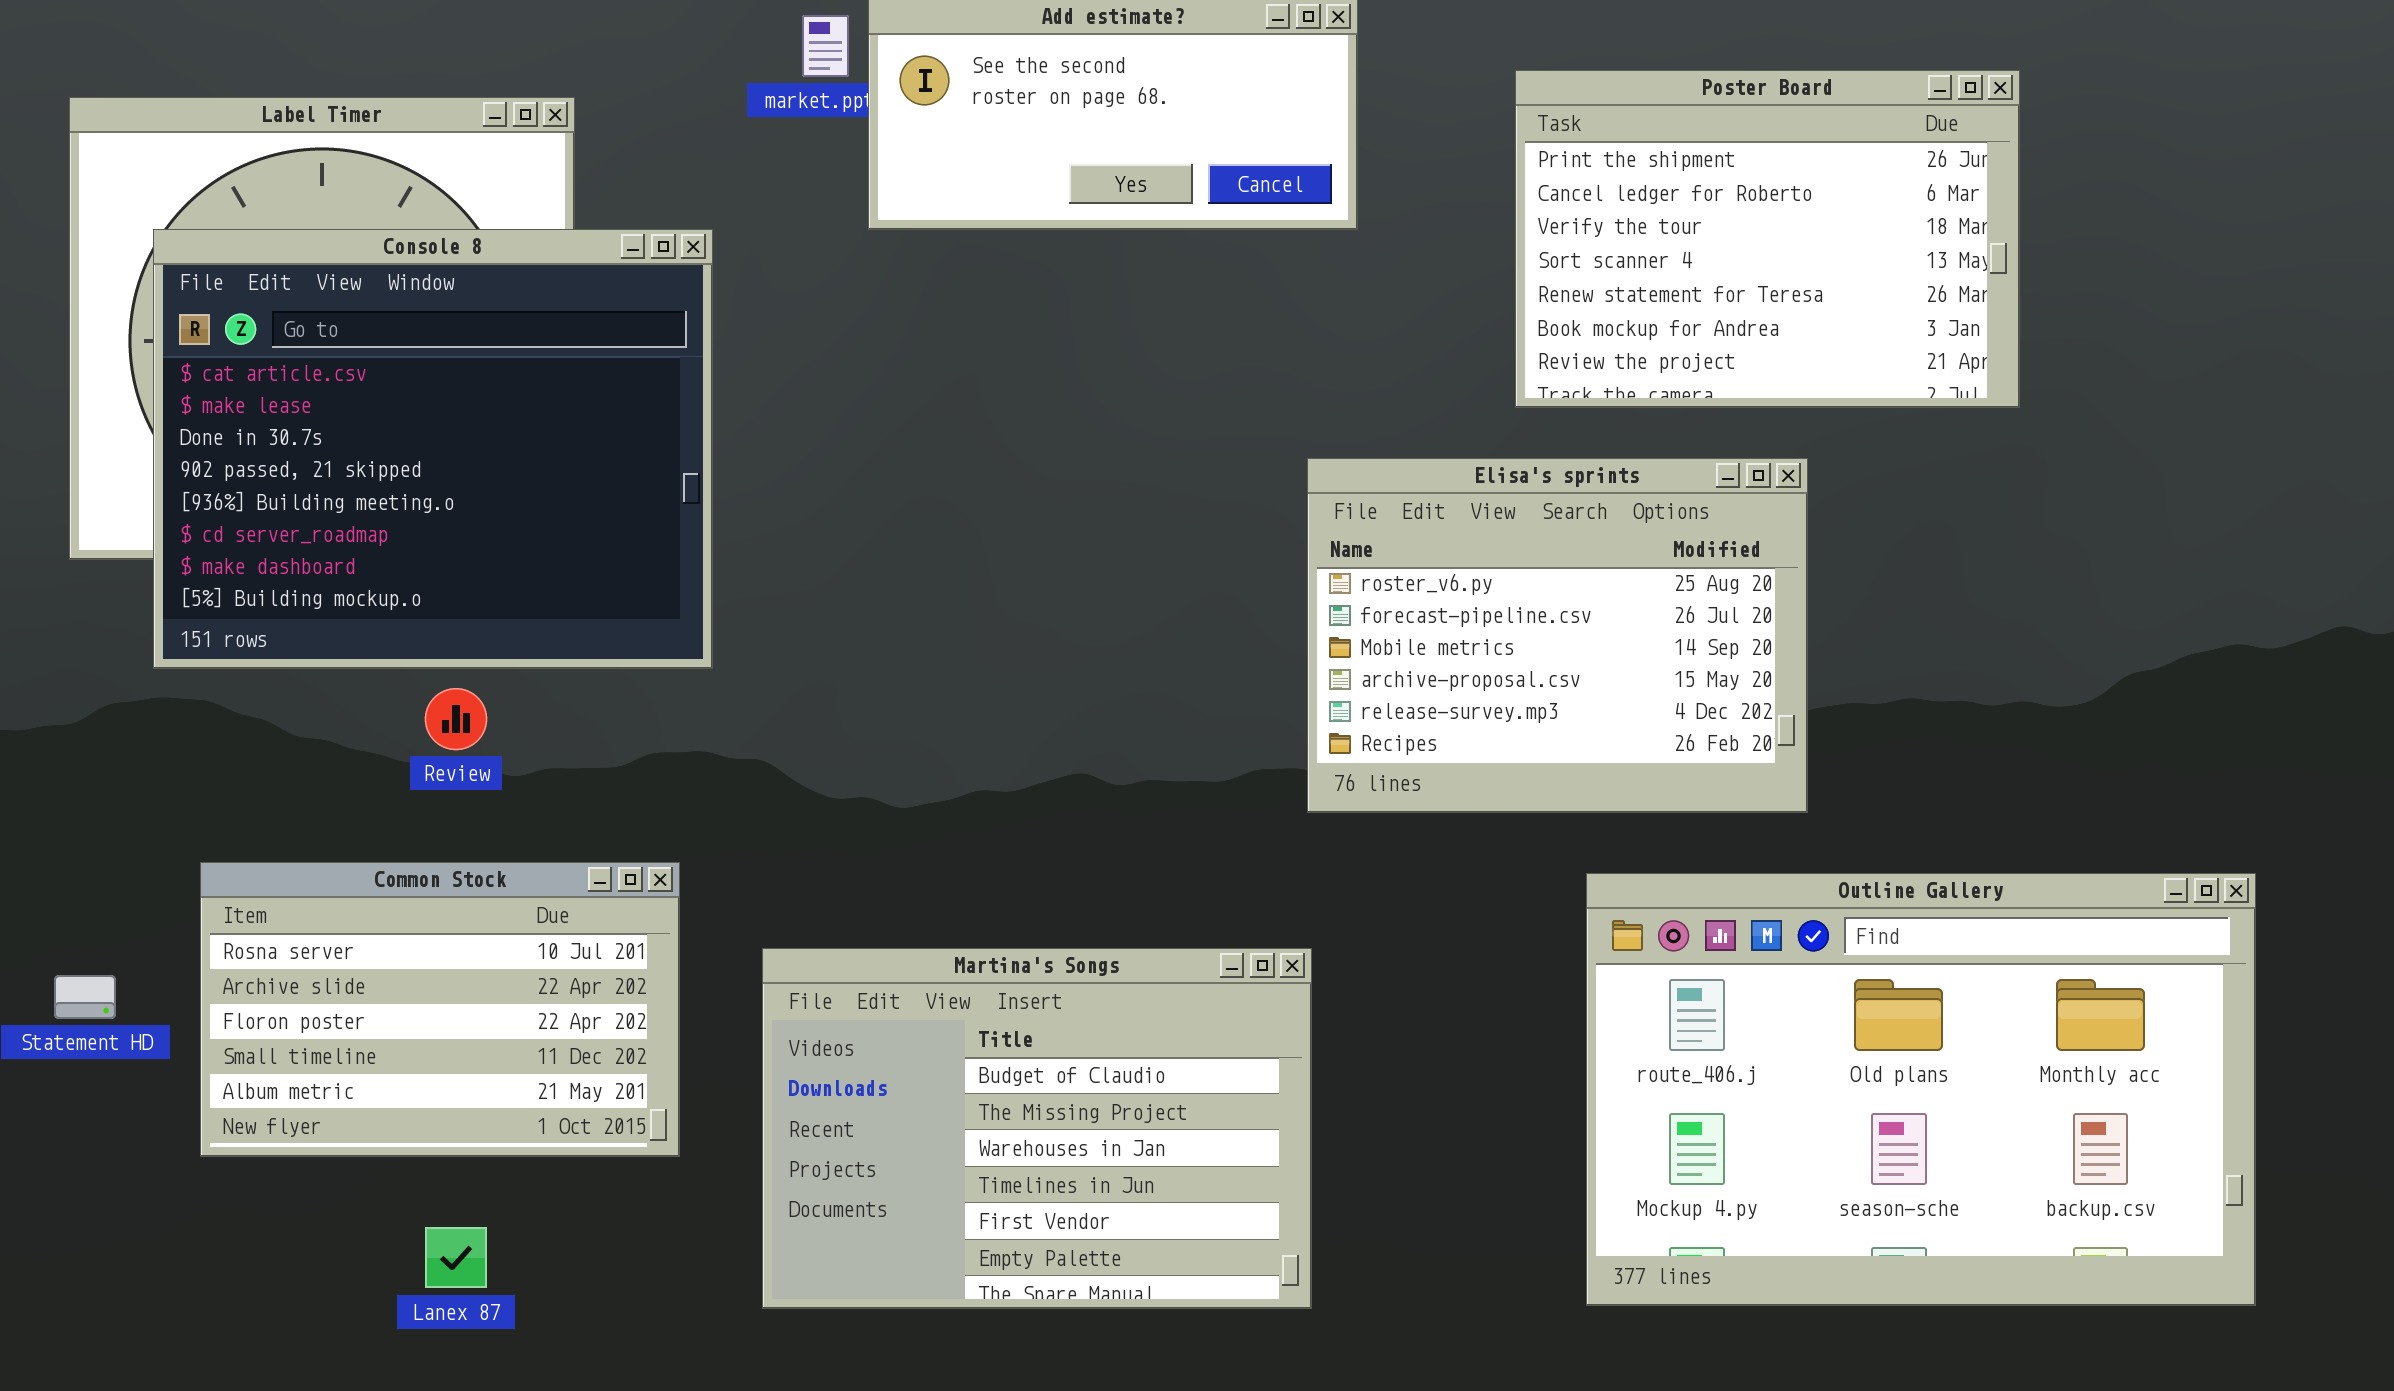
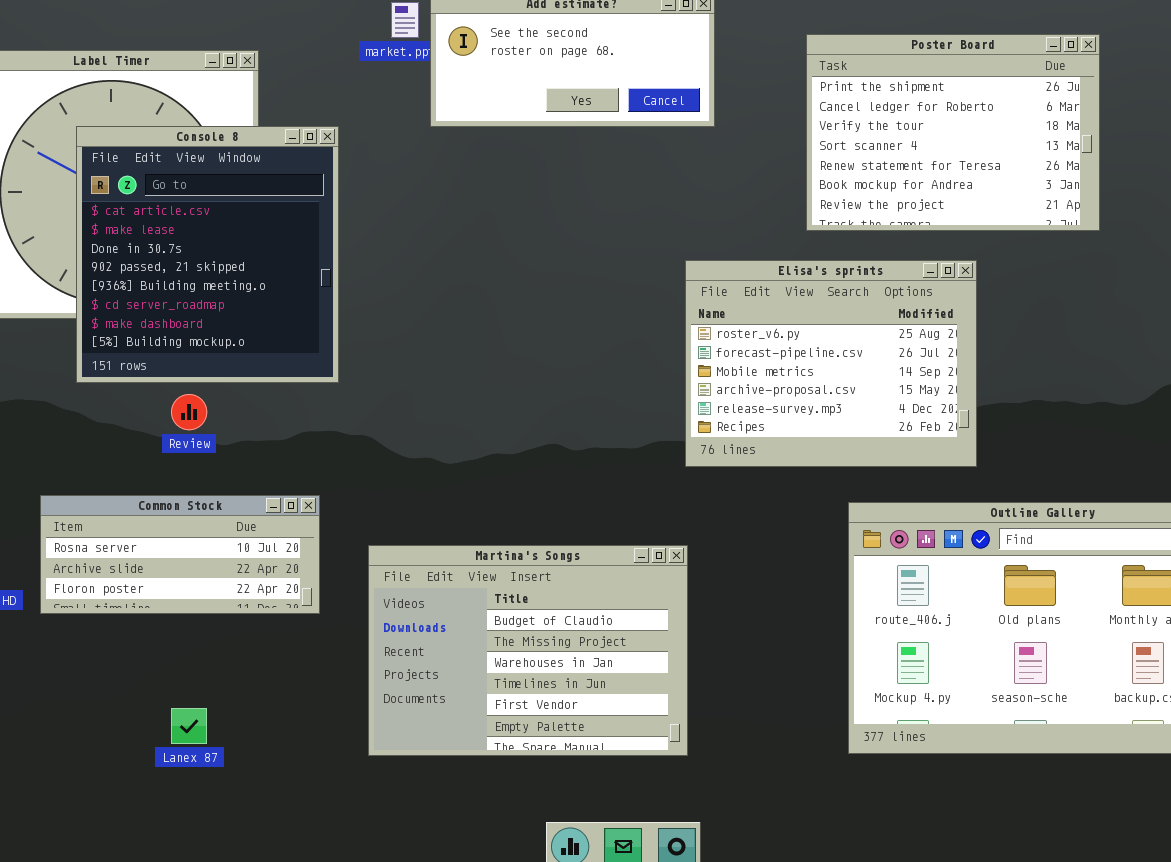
Console 8: [153,229,713,669] -> [76,126,339,383], resized
Common Stock: [200,862,680,1157] -> [40,495,320,614], resized

